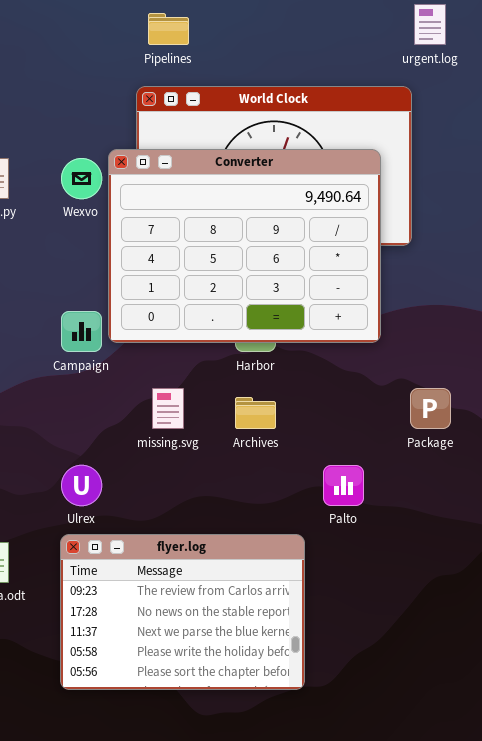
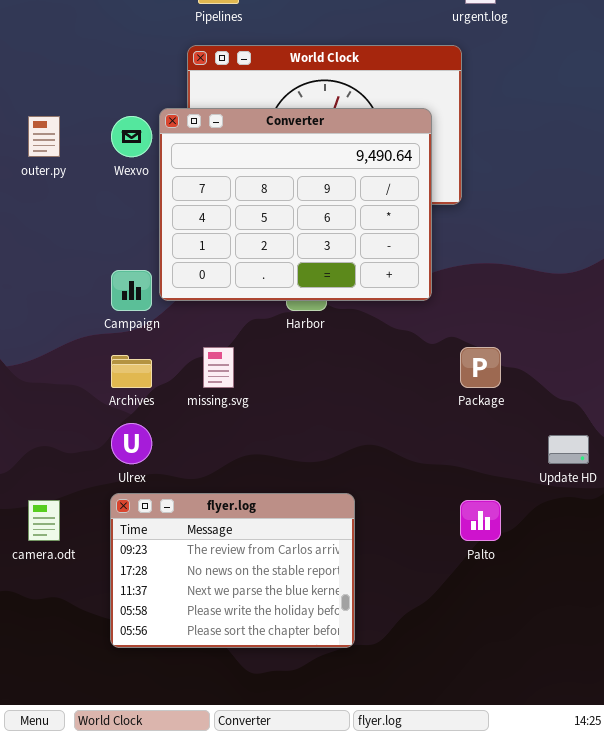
Archives: [235,397,276,429] -> [111,355,152,388], moved
Palto: [323,465,364,506] -> [460,500,501,541], moved

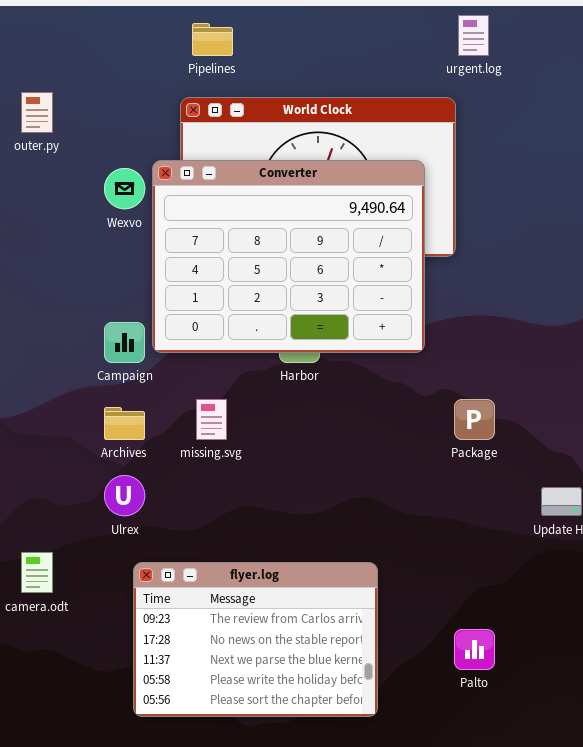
outer.py: [28,116,60,157] -> [21,92,53,133], moved
flyer.log: [110,493,355,648] -> [133,562,378,717], moved
Palto: [460,500,501,541] -> [454,629,495,670], moved

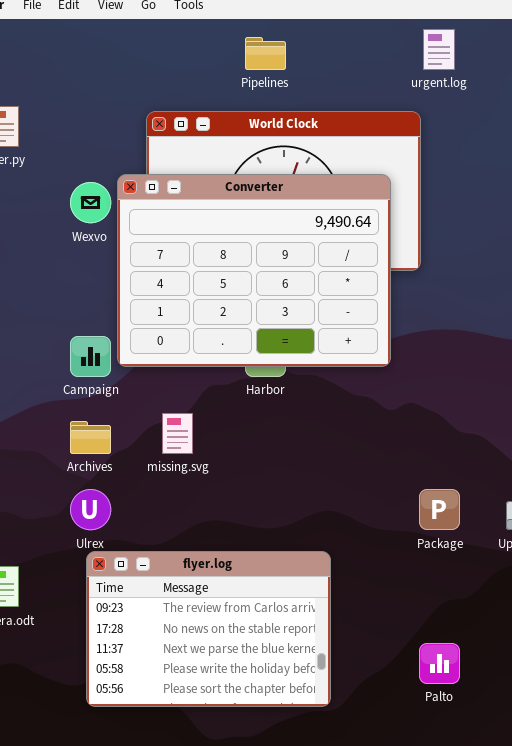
Pipelines: [192,23,233,56] -> [245,37,286,70], moved
Package: [454,399,495,440] -> [419,489,460,530], moved
flyer.log: [133,562,378,717] -> [86,551,331,707], moved

